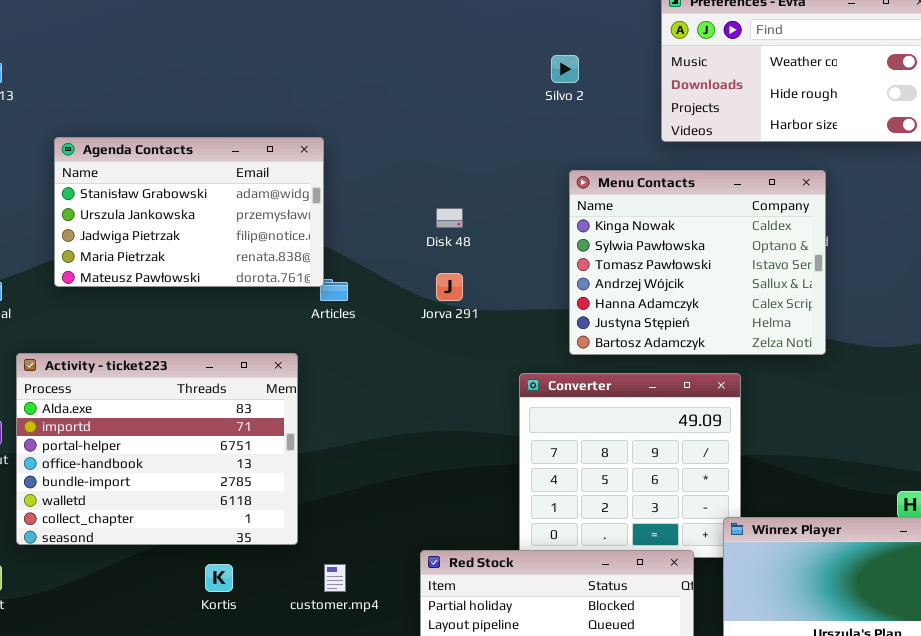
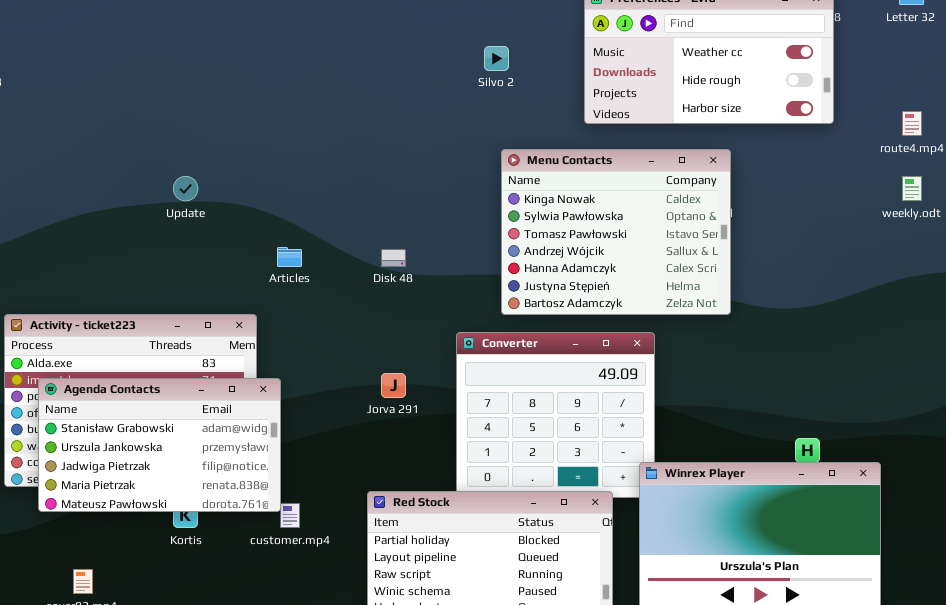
Agenda Contacts: [54,137,324,287] -> [38,378,281,512], moved
Disk 48: [436,208,463,228] -> [381,249,406,267], moved
Jorva 291: [436,273,463,301] -> [381,373,406,398], moved

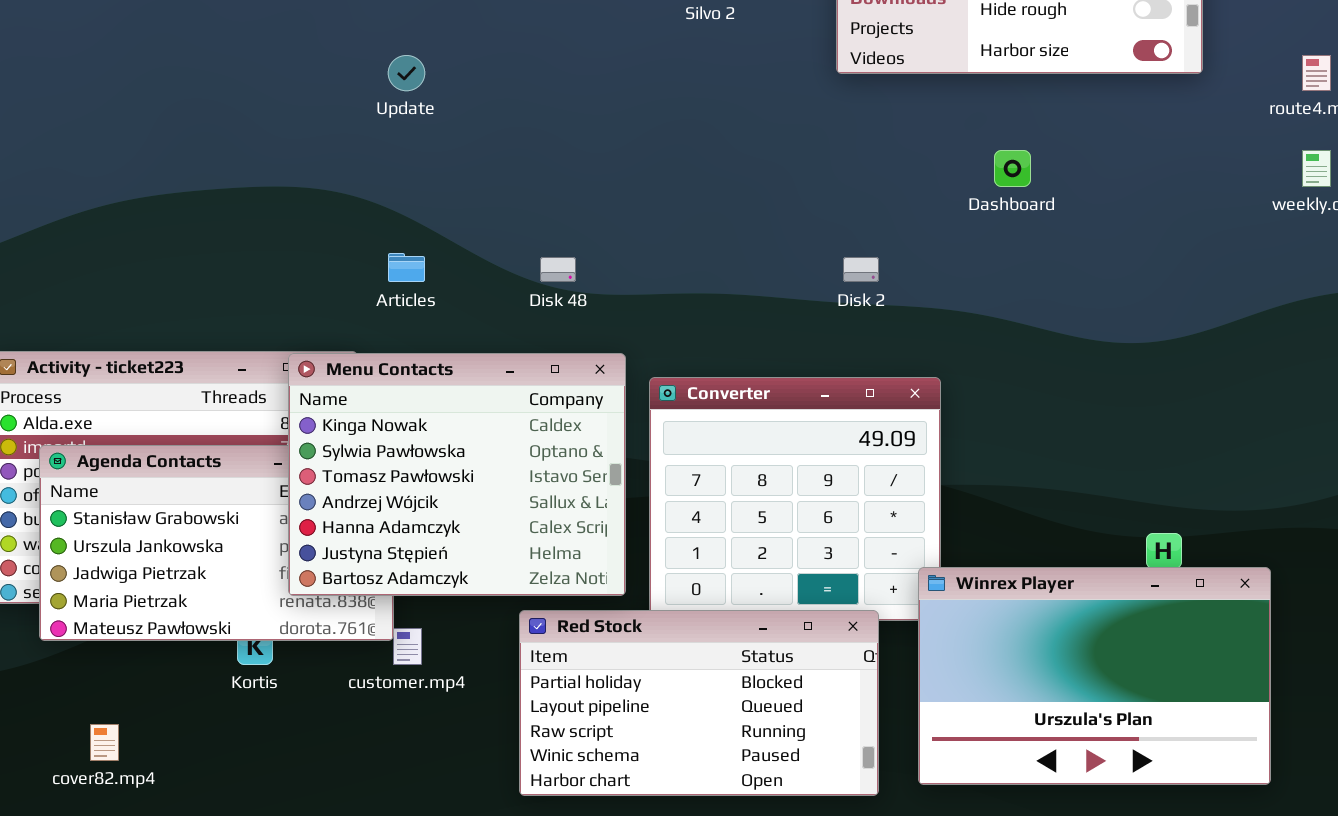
Menu Contacts: [501,149,731,315] -> [288,353,626,596], moved
Update: [173,176,198,201] -> [388,55,425,91], moved

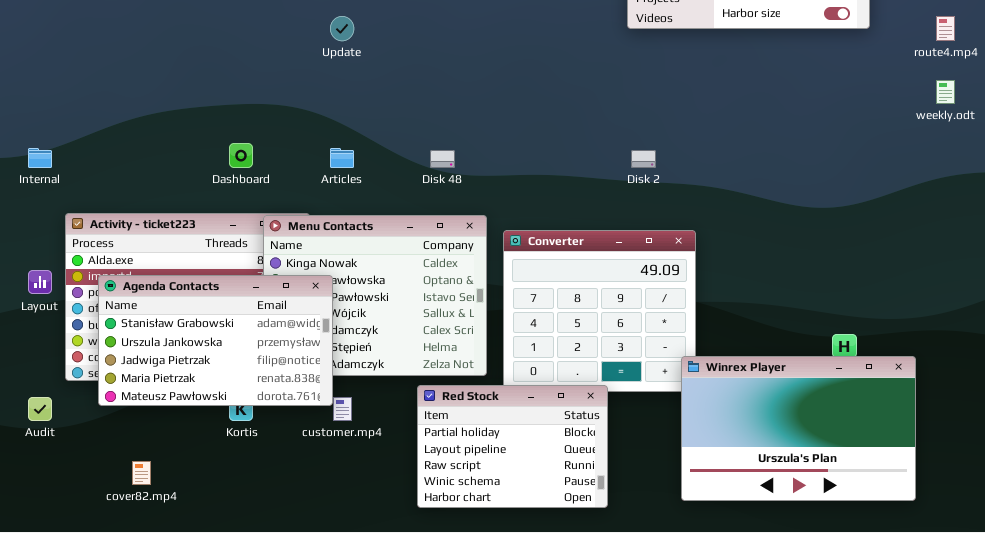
Dashboard: [994,150,1031,187] -> [229,143,253,168], moved
Agenda Contacts: [39,445,394,641] -> [98,275,333,406], raised
Red Stock: [519,610,879,796] -> [417,385,608,508], resized

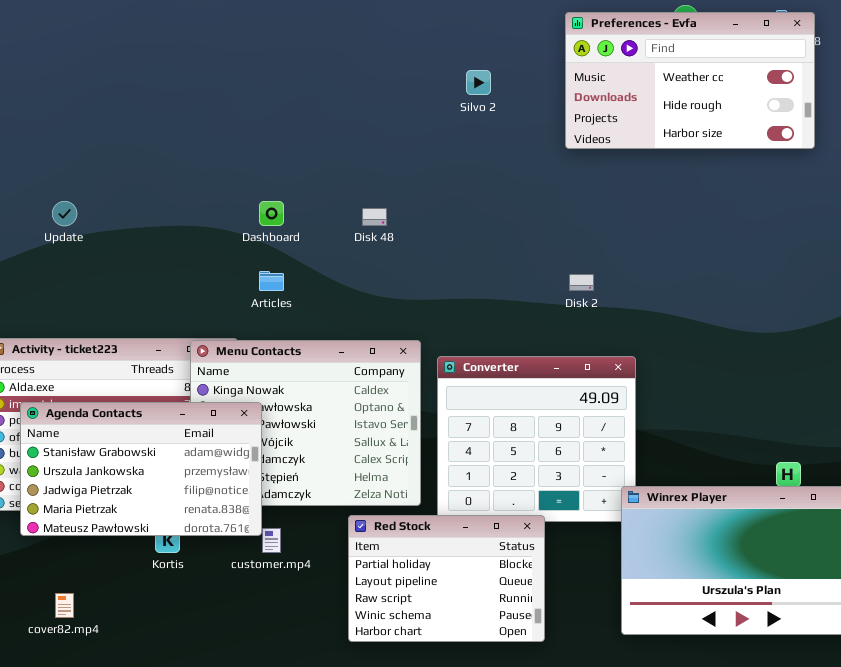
Update: [330,16,354,41] -> [52,201,77,226], moved
Dashboard: [229,143,253,168] -> [259,201,284,226], moved
Disk 48: [430,150,455,168] -> [362,208,387,226], moved

